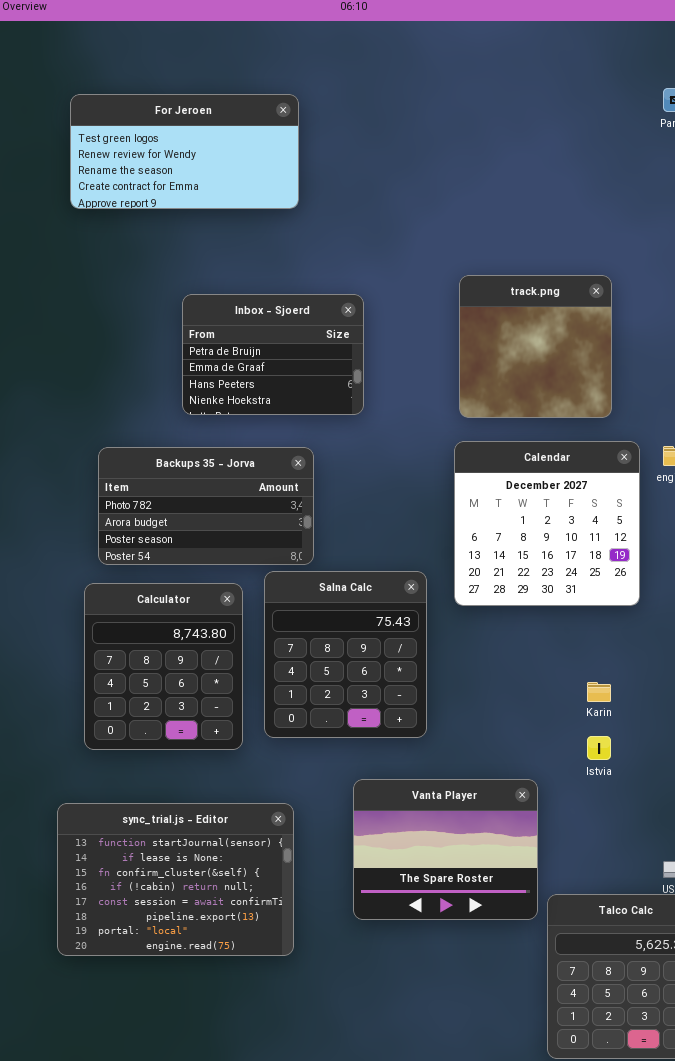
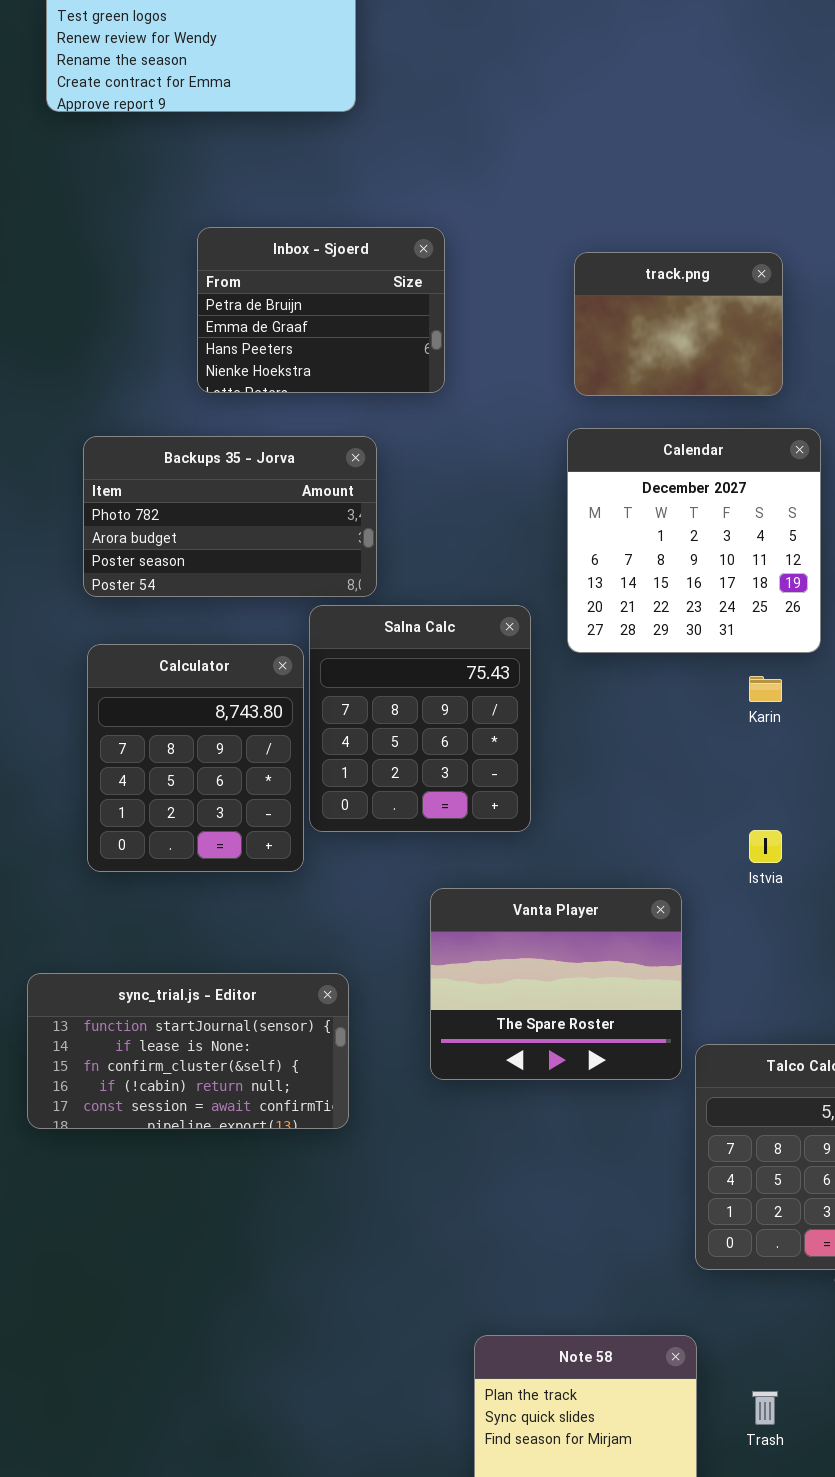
track.png: [459,275,612,418] -> [574,252,783,396], resized
Calculator: [84,583,243,750] -> [87,644,304,872], moved
Karin: [587,682,611,702] -> [749,676,782,702], moved
sync_trial.js - Editor: [57,803,294,956] -> [27,973,349,1129], resized

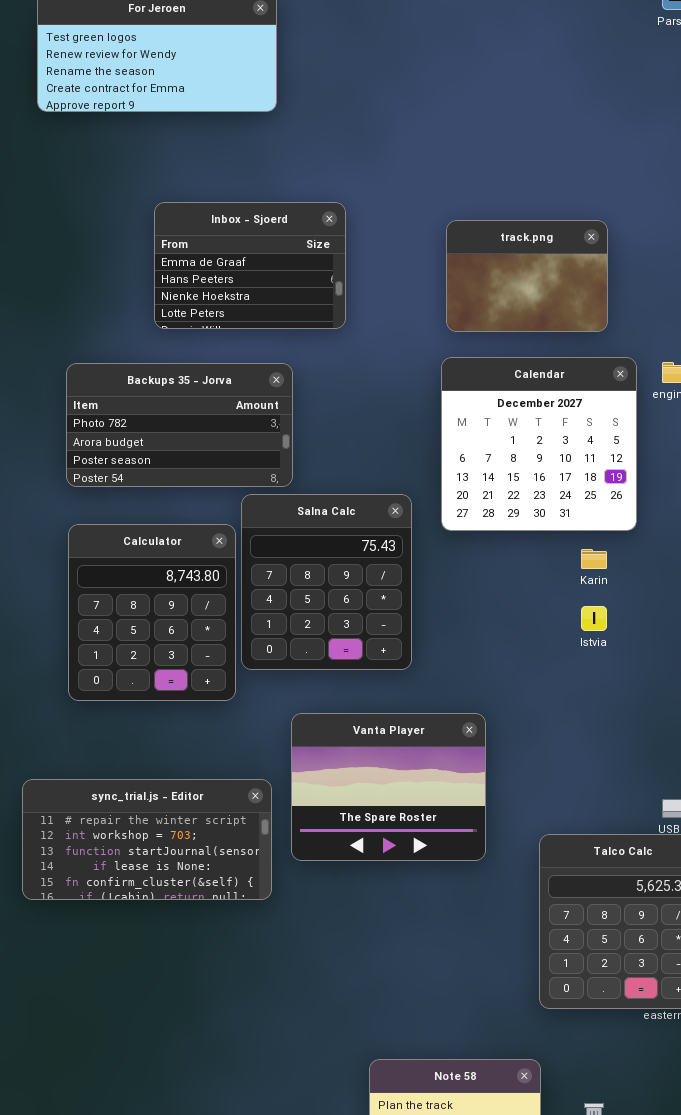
Inbox - Sjoerd: [197,227,445,393] -> [154,202,346,329], scrolled down 1 row
Istvia: [749,830,782,863] -> [581,606,607,631], moved
Vanta Player: [430,888,682,1080] -> [291,713,486,861], moved
sync_trial.js - Editor: [27,973,349,1129] -> [22,779,272,900], scrolled up 2 rows

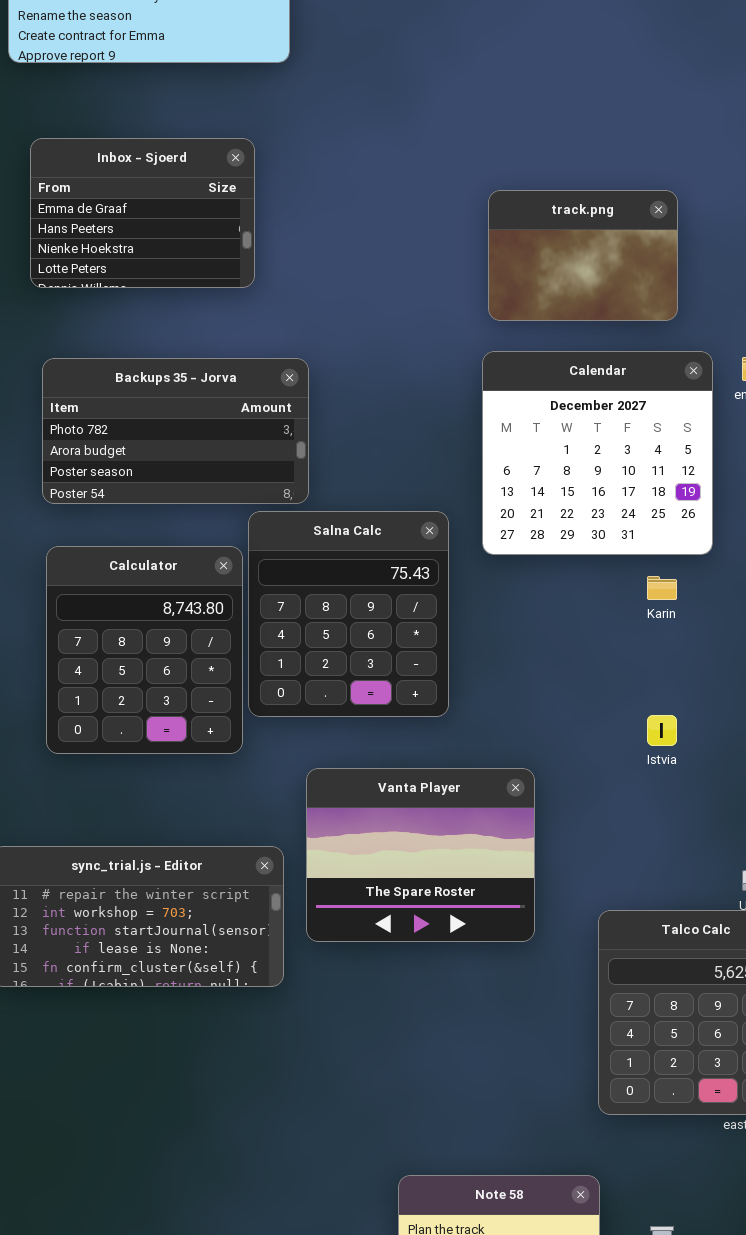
Inbox - Sjoerd: [154,202,346,329] -> [30,138,255,288], moved
Istvia: [581,606,607,631] -> [647,715,677,746], moved

